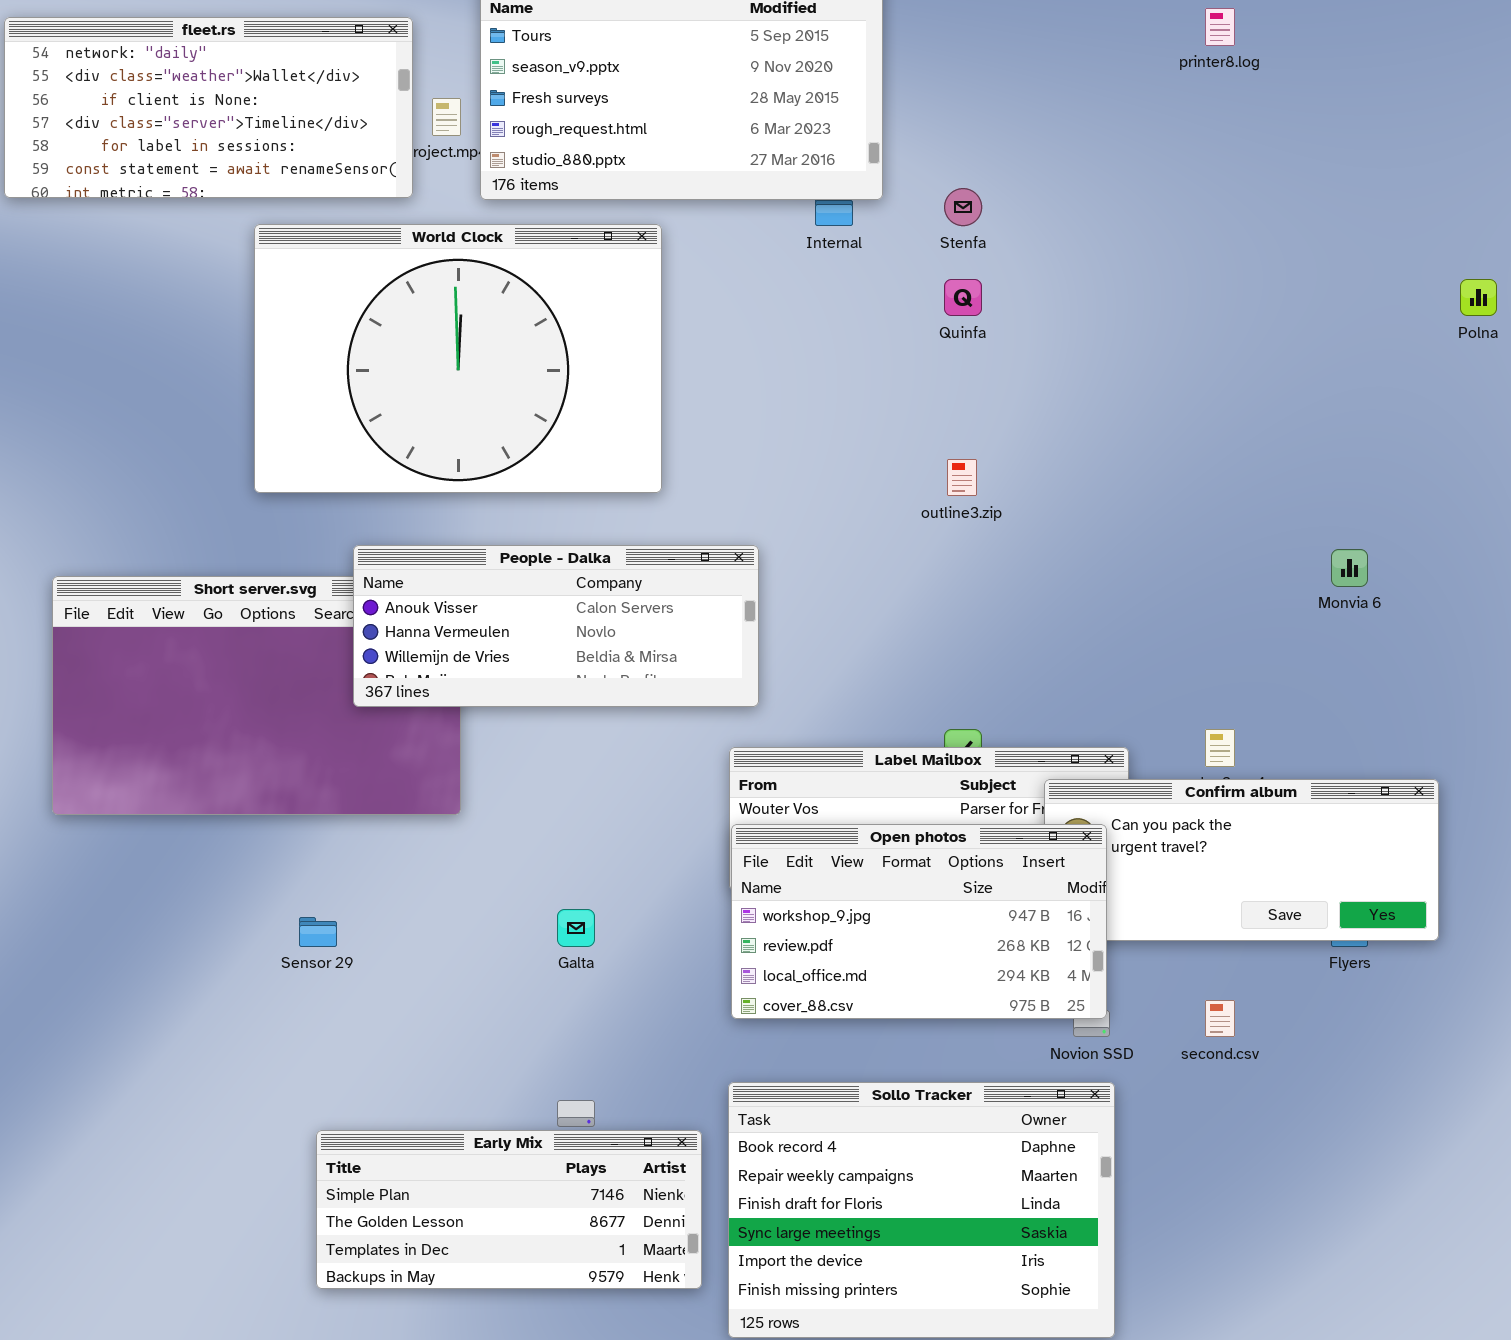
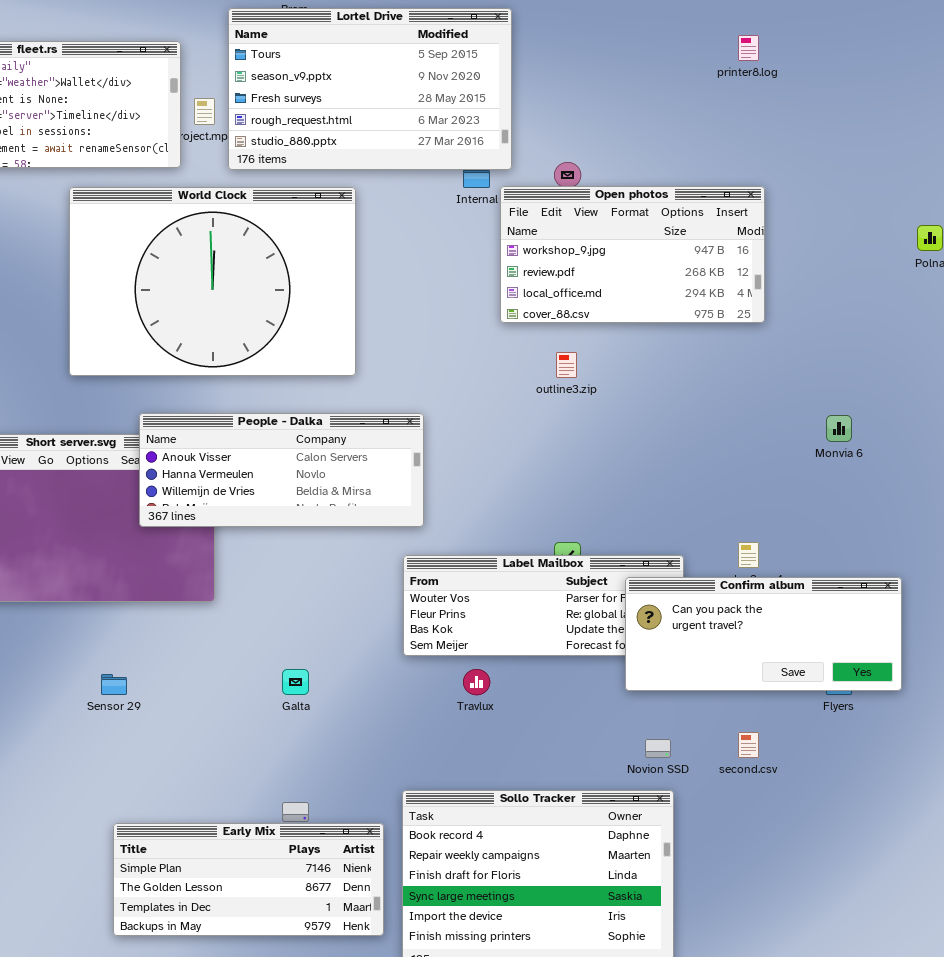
Open photos: [731,824,1107,1019] -> [500,186,765,323], moved

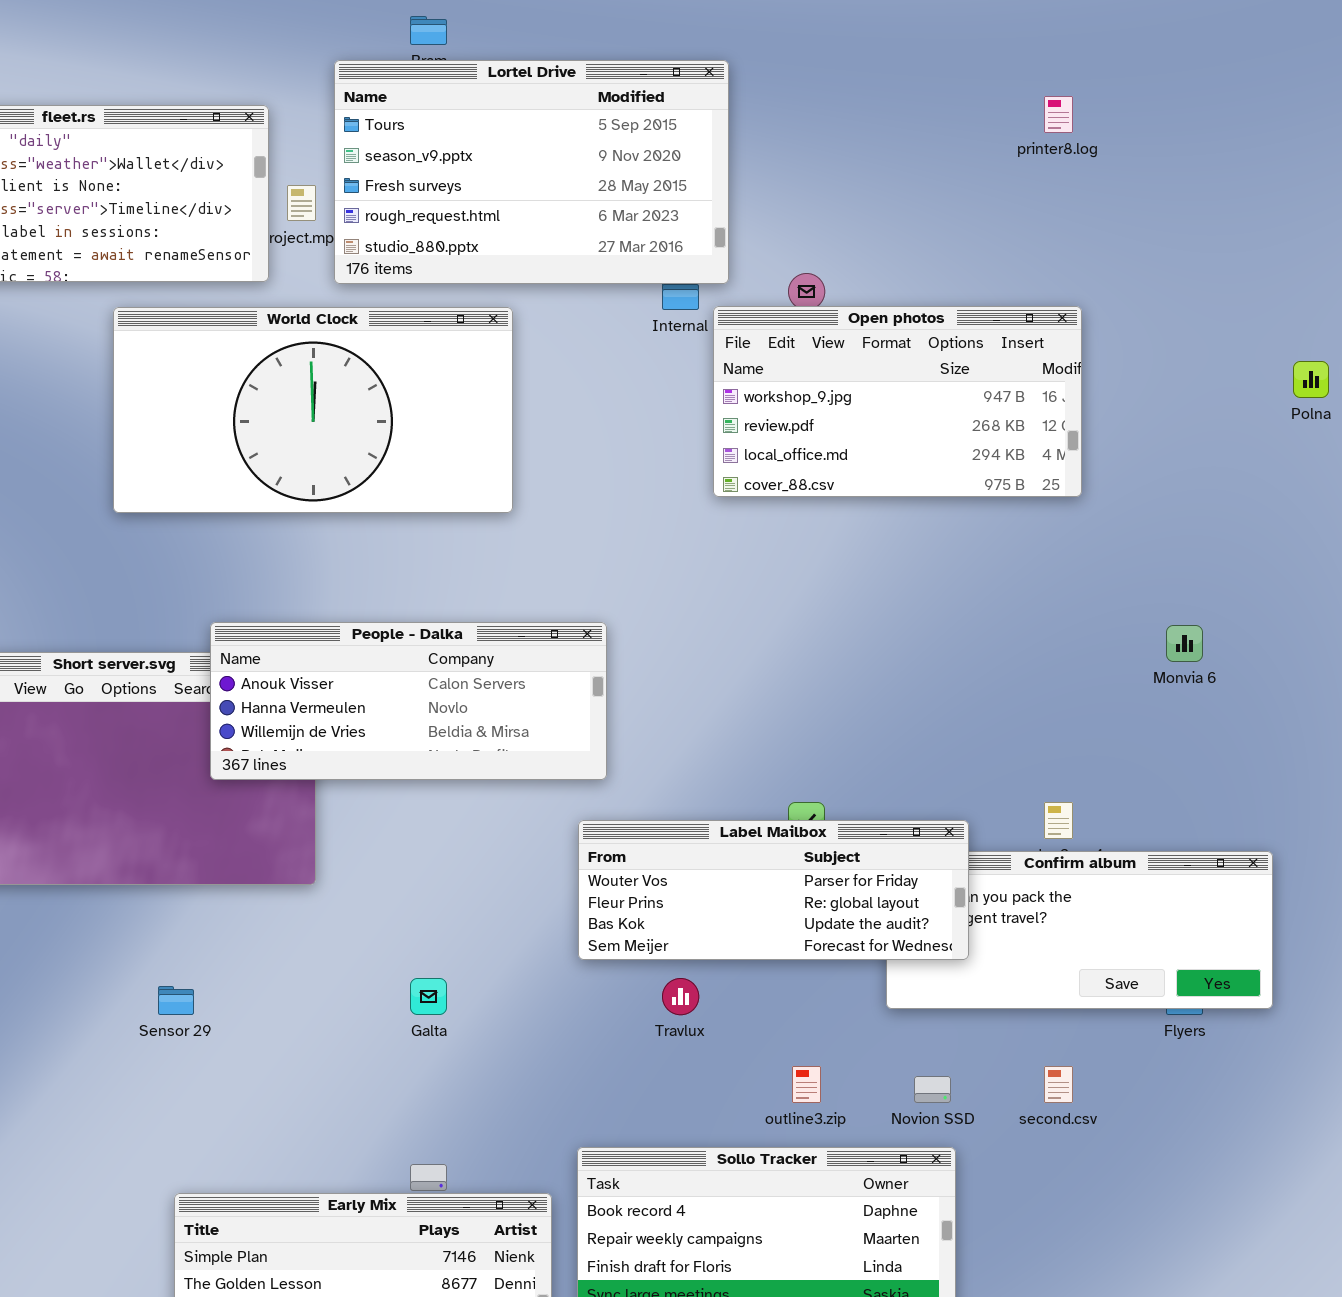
World Clock: [69,187,356,376] -> [113,307,513,513], resized
outline3.zip: [556,352,577,378] -> [792,1066,821,1103], moved
Label Mailbox: [403,555,684,656] -> [578,820,969,960], raised

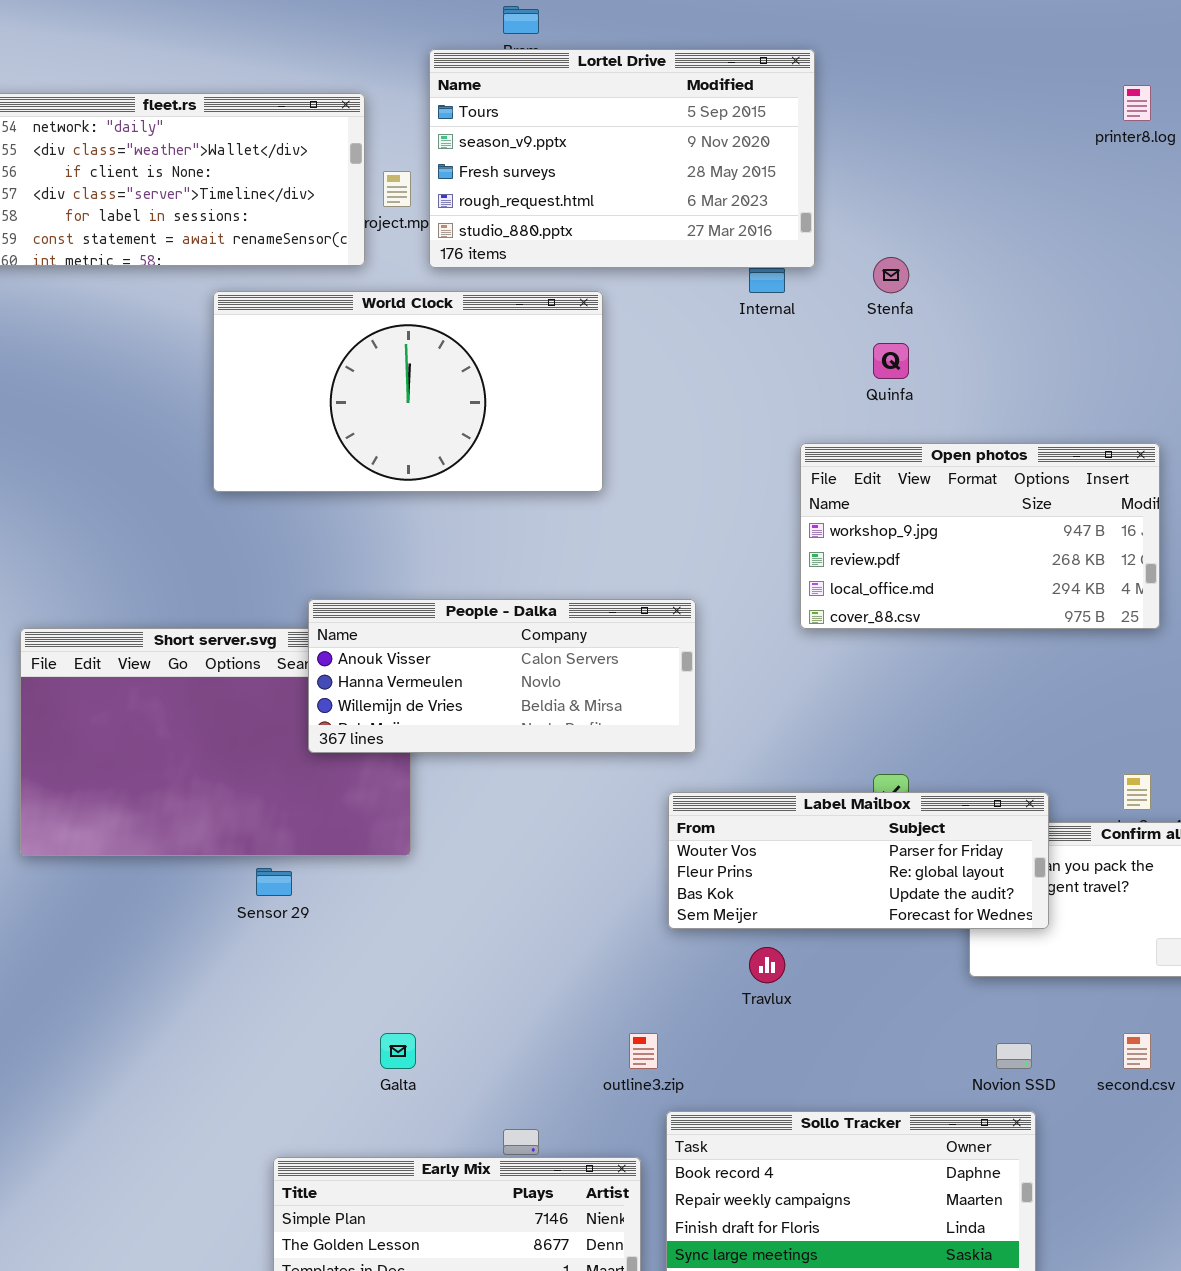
Open photos: [713,306,1082,497] -> [800,443,1160,629], moved
Galta: [410,978,447,1015] -> [380,1033,416,1069], moved
Sensor 29: [158,986,194,1015] -> [256,868,292,896], moved
outline3.zip: [792,1066,821,1103] -> [629,1033,658,1069], moved

